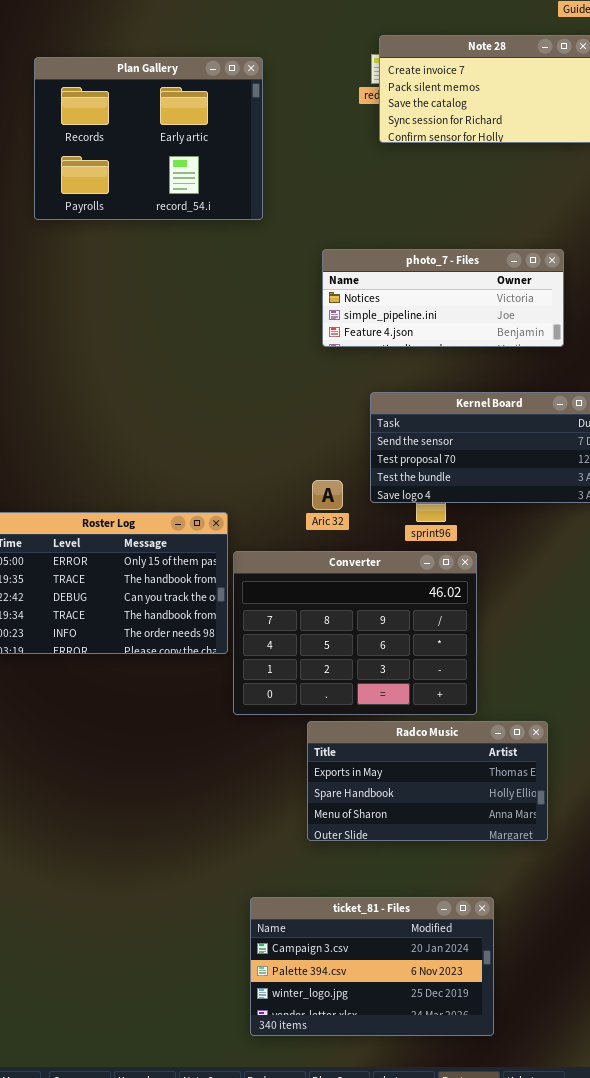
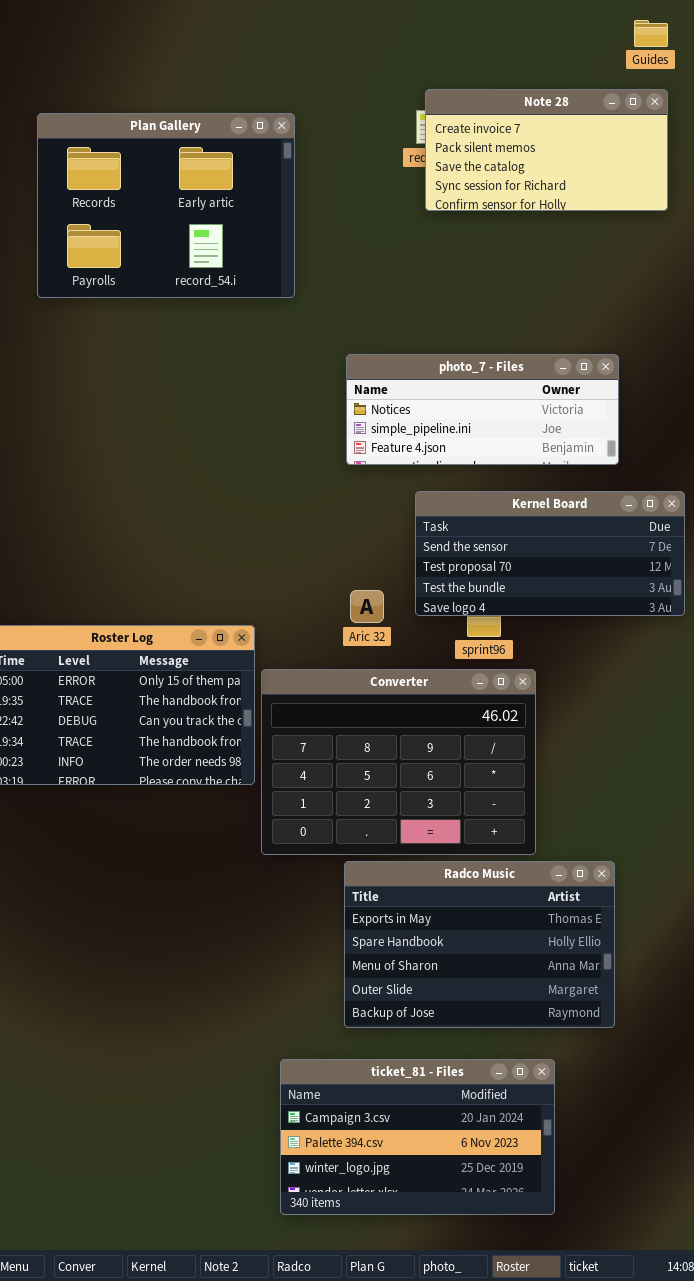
photo_7 - Files: [322,249,564,347] -> [346,354,619,465], moved
Radco Music: [307,721,548,841] -> [344,861,615,1028], resized

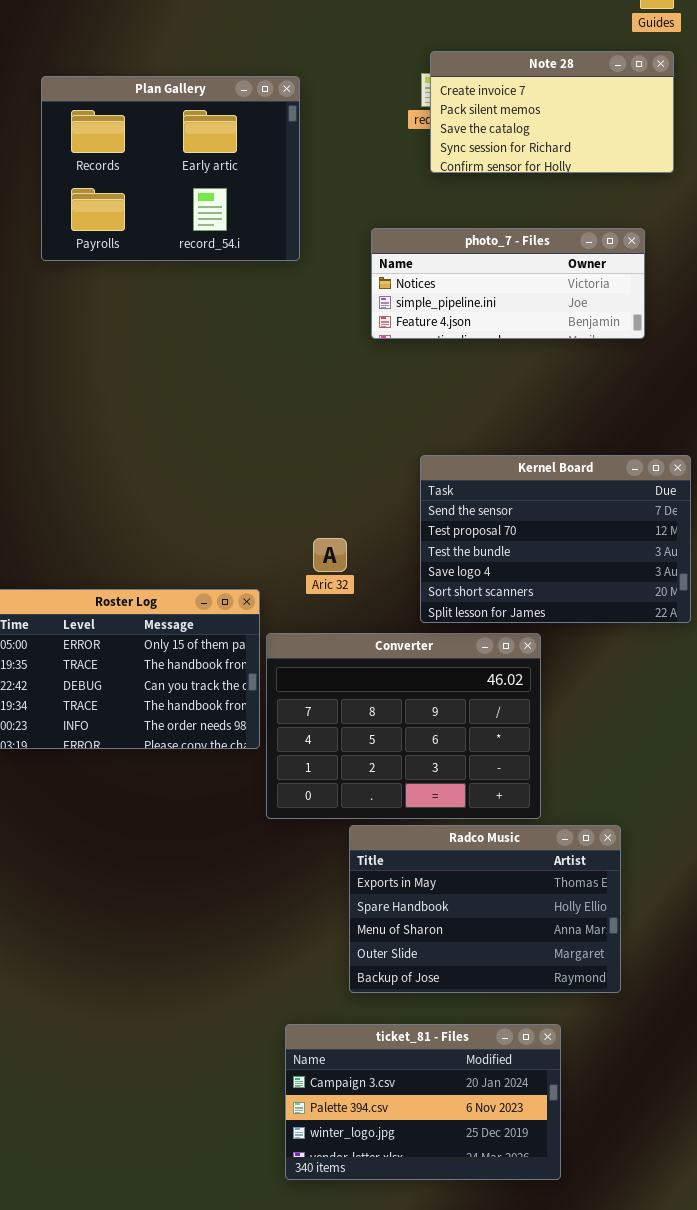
photo_7 - Files: [346,354,619,465] -> [371,228,645,339], moved
Kernel Board: [415,491,685,616] -> [420,455,691,623], resized
Aric 32: [350,590,384,623] -> [313,538,347,572], moved

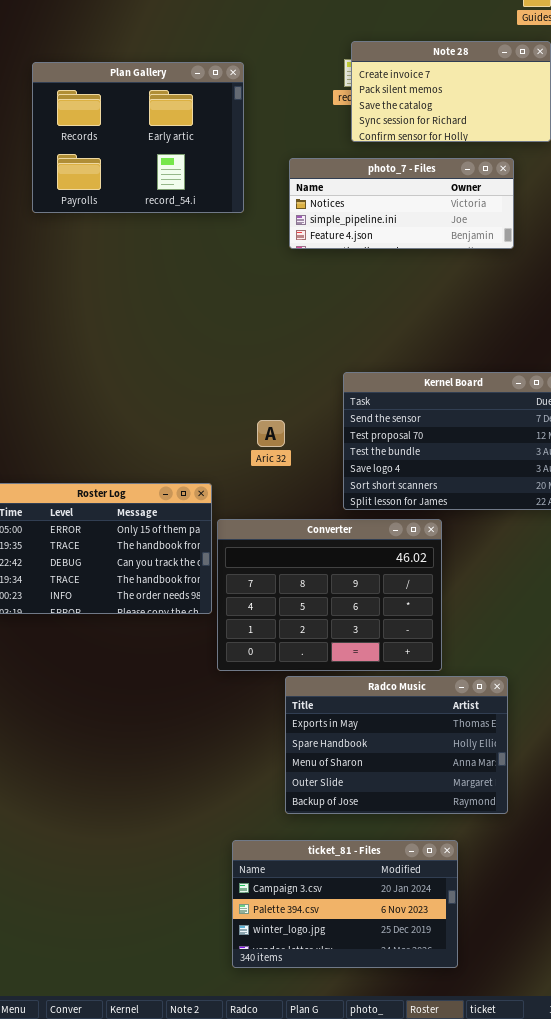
photo_7 - Files: [371,228,645,339] -> [289,158,514,249], moved
Aric 32: [313,538,347,572] -> [257,420,285,447], moved

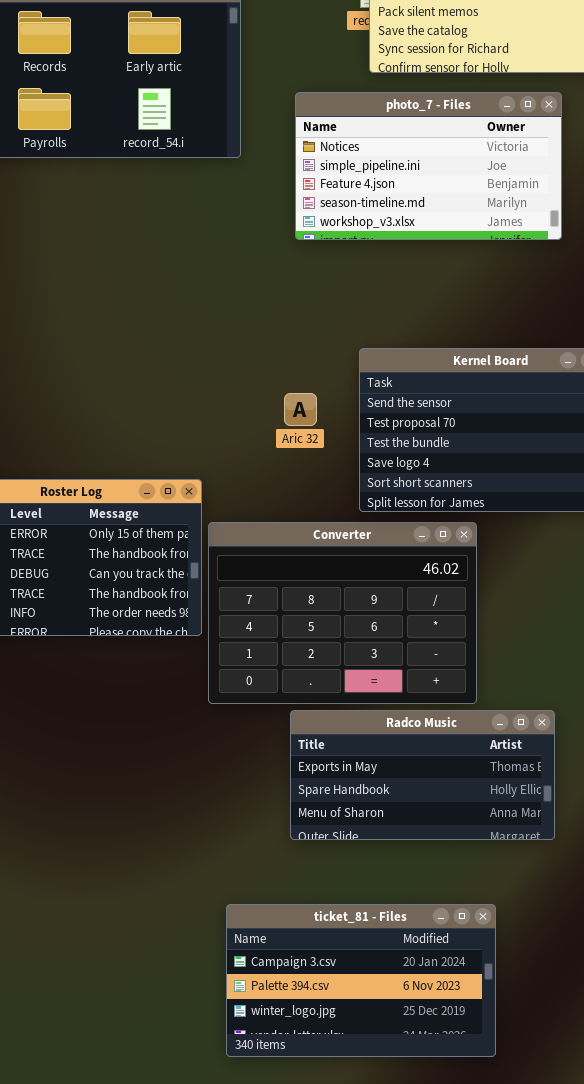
photo_7 - Files: [289,158,514,249] -> [295,92,562,240], resized
Aric 32: [257,420,285,447] -> [284,393,317,426], moved
Radco Music: [285,676,508,814] -> [290,710,555,840], resized

